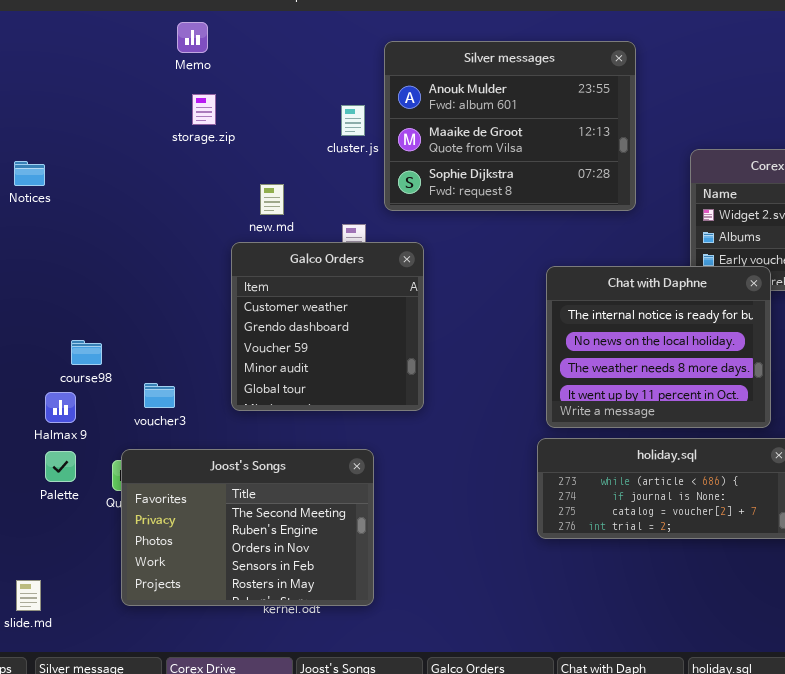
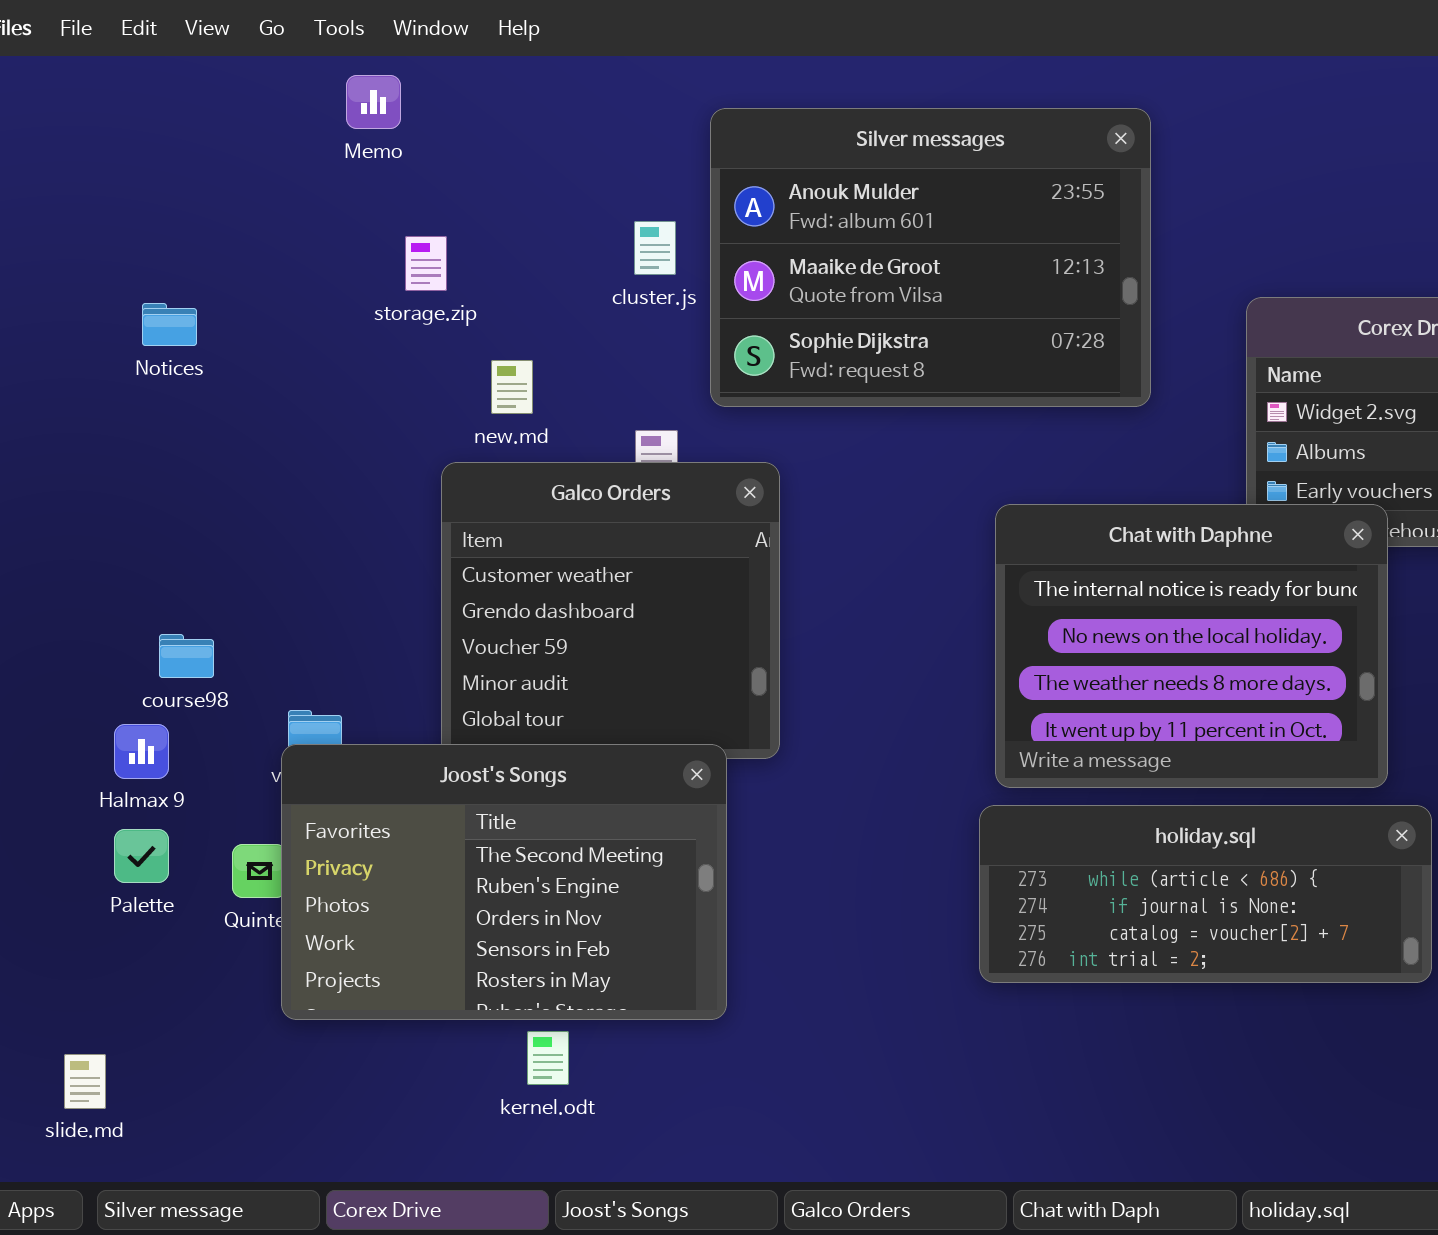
storage.zip: [192,94,216,125] -> [405,236,447,291], moved
Notices: [14,161,45,186] -> [142,303,197,346], moved
Joost's Songs: [121,449,374,606] -> [281,744,727,1020], moved

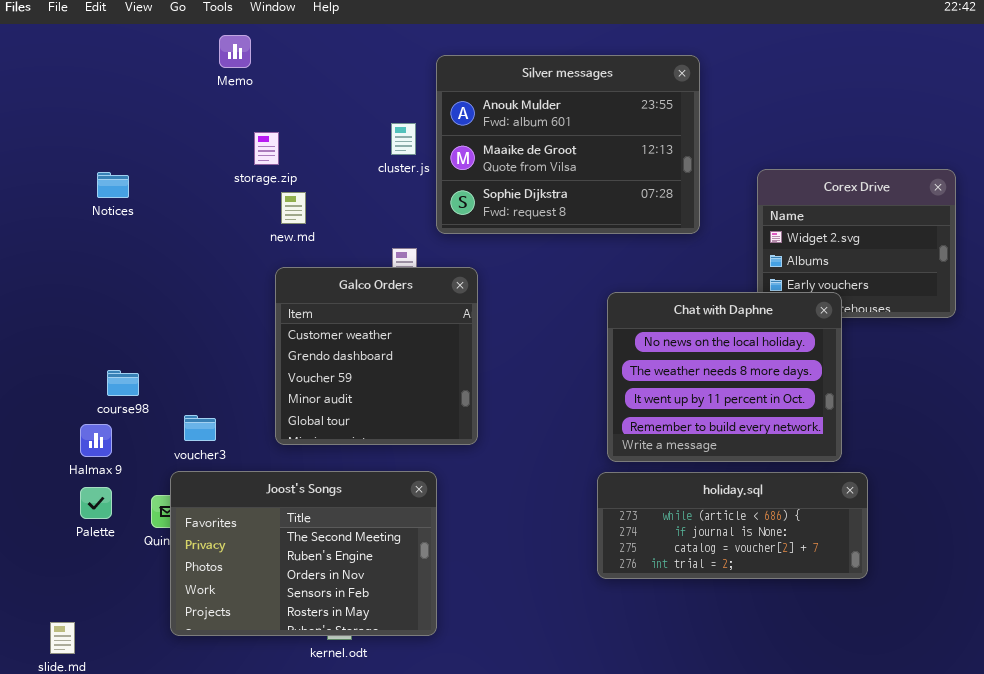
new.md: [491,360,533,414] -> [281,192,306,224], moved
Chat with Daphne: [995,504,1388,788] -> [607,292,842,462], scrolled down 1 row
Joost's Songs: [281,744,727,1020] -> [170,471,437,636], moved

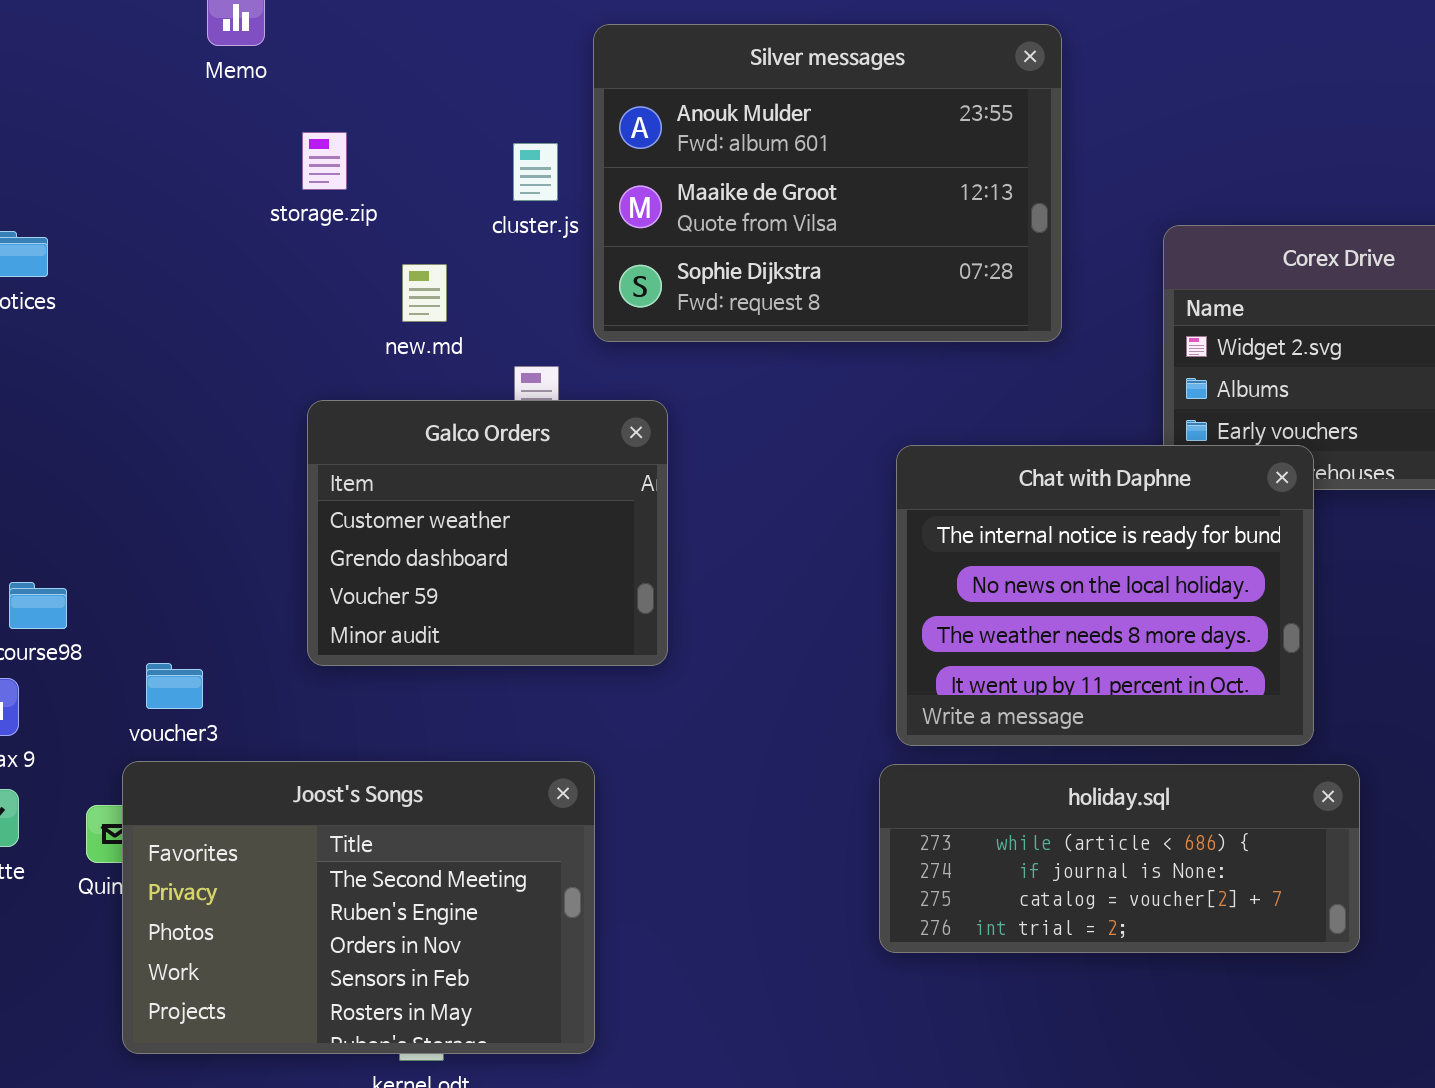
storage.zip: [254,132,279,165] -> [302,132,347,190], moved
new.md: [281,192,306,224] -> [402,264,447,322], moved
Galco Orders: [275,267,478,445] -> [307,400,668,666], resized
Chat with Daphne: [607,292,842,462] -> [896,445,1314,746], scrolled up 1 row

